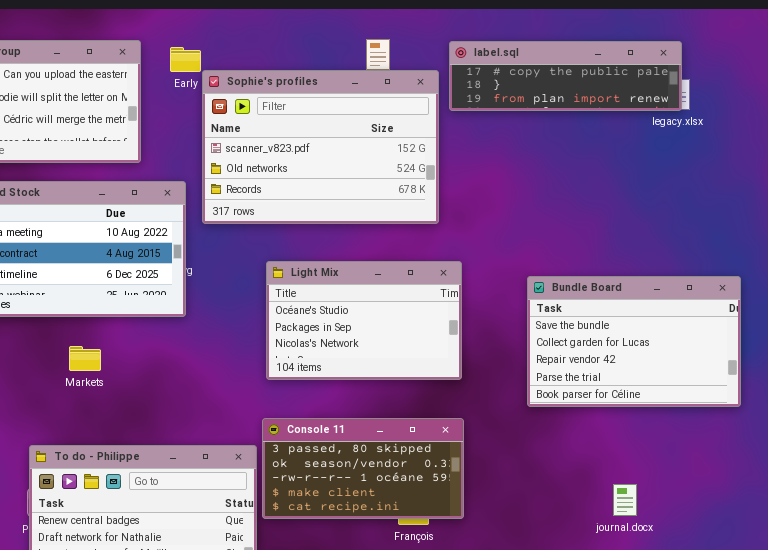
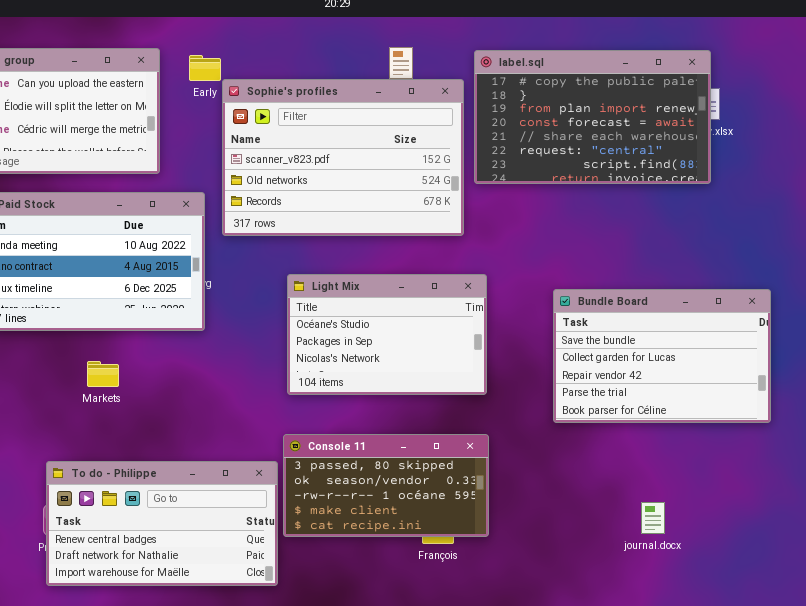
label.sql: [449,41,682,111] -> [474,50,711,184], resized

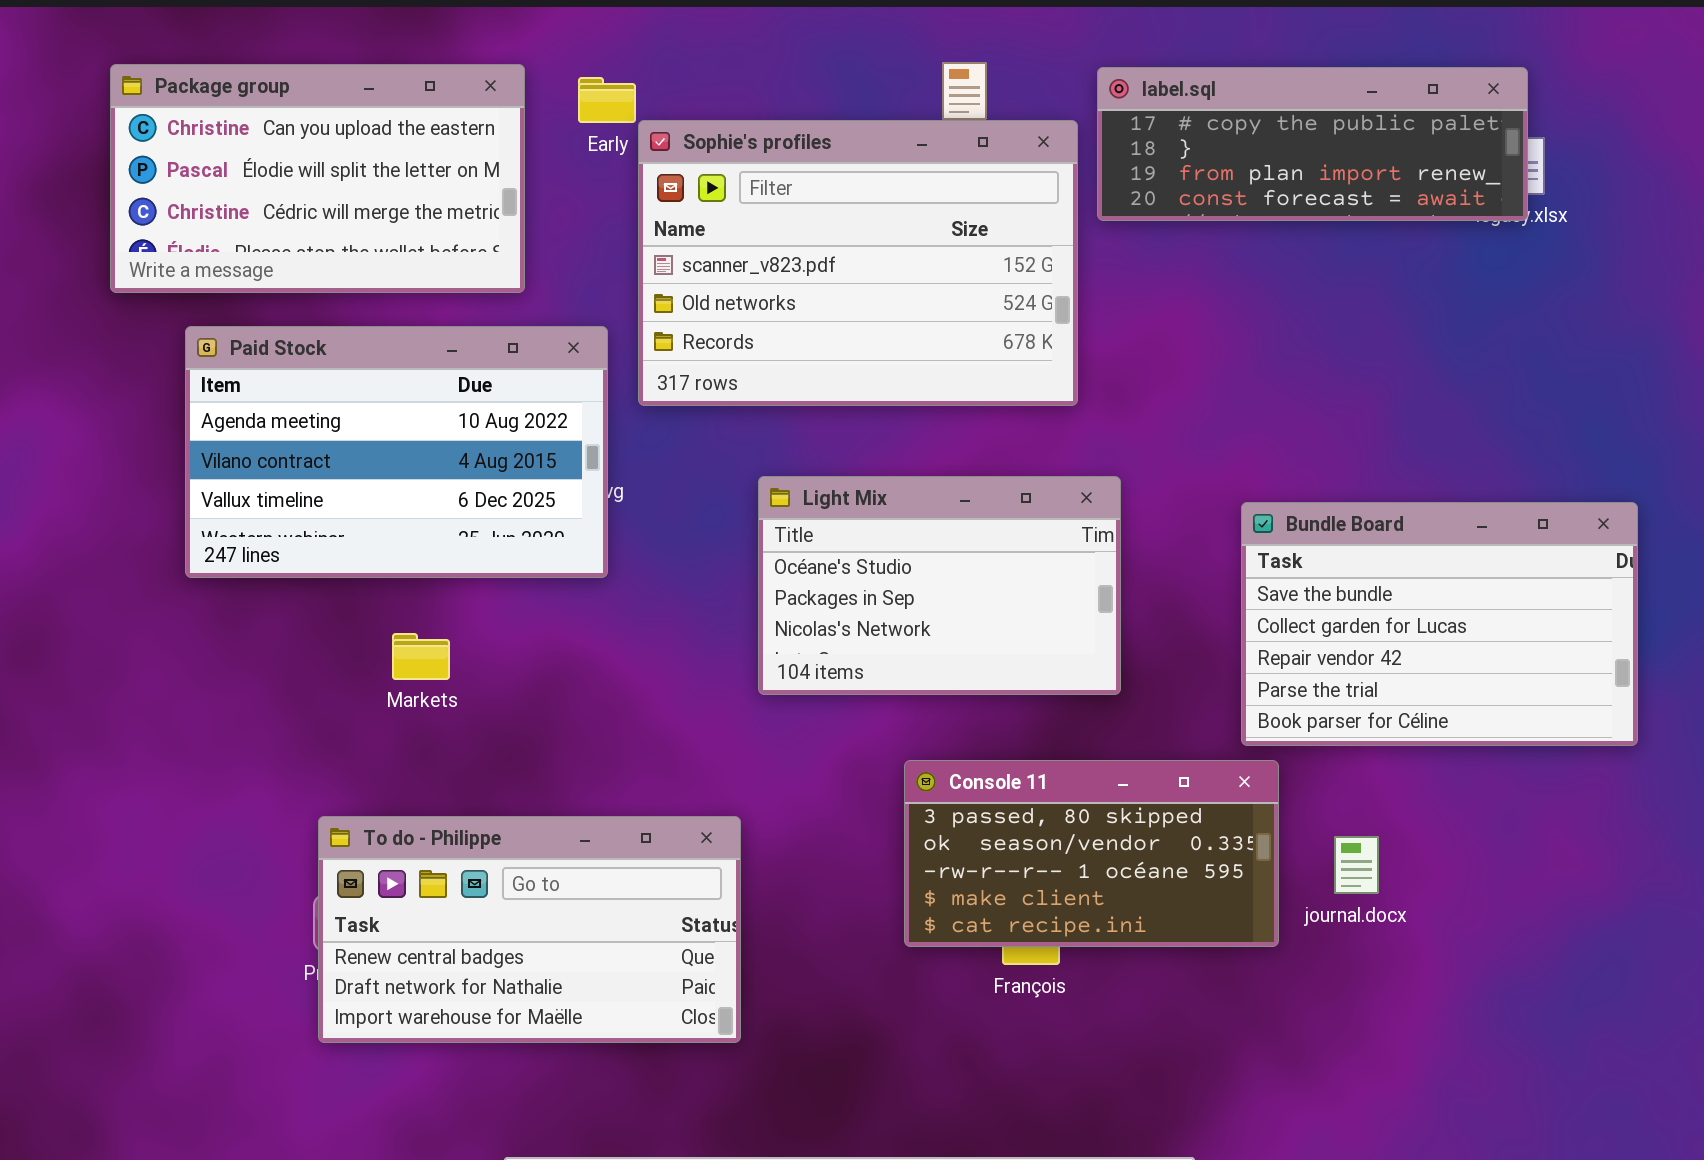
label.sql: [474,50,711,184] -> [1097,67,1528,221], resized
Console 11: [283,434,489,537] -> [904,760,1279,947], moved
journal.docx: [641,502,665,534] -> [1334,836,1379,894], moved

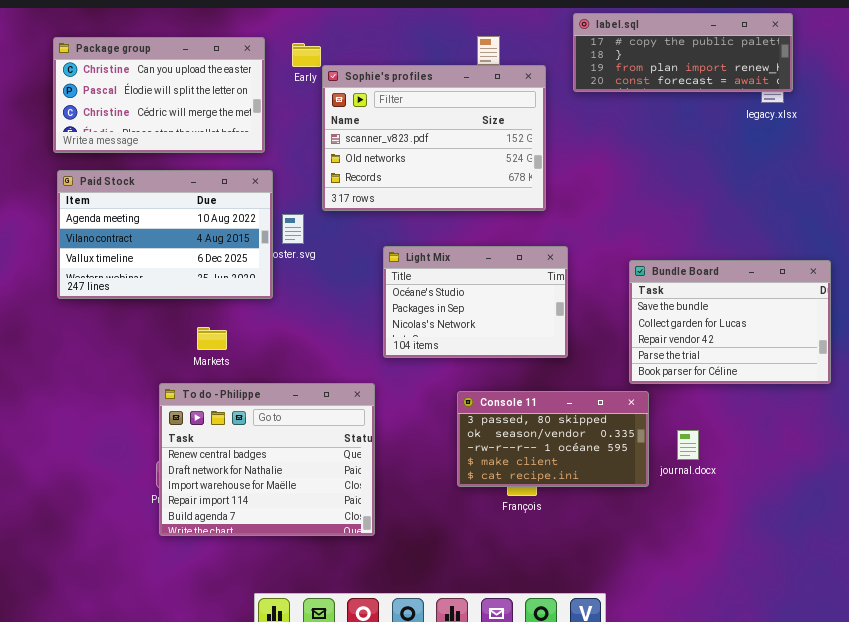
label.sql: [1097,67,1528,221] -> [573,13,793,92], moved
Paid Stock: [185,326,608,578] -> [57,170,273,299], moved
To do - Philippe: [318,816,741,1043] -> [159,383,375,536], resized

